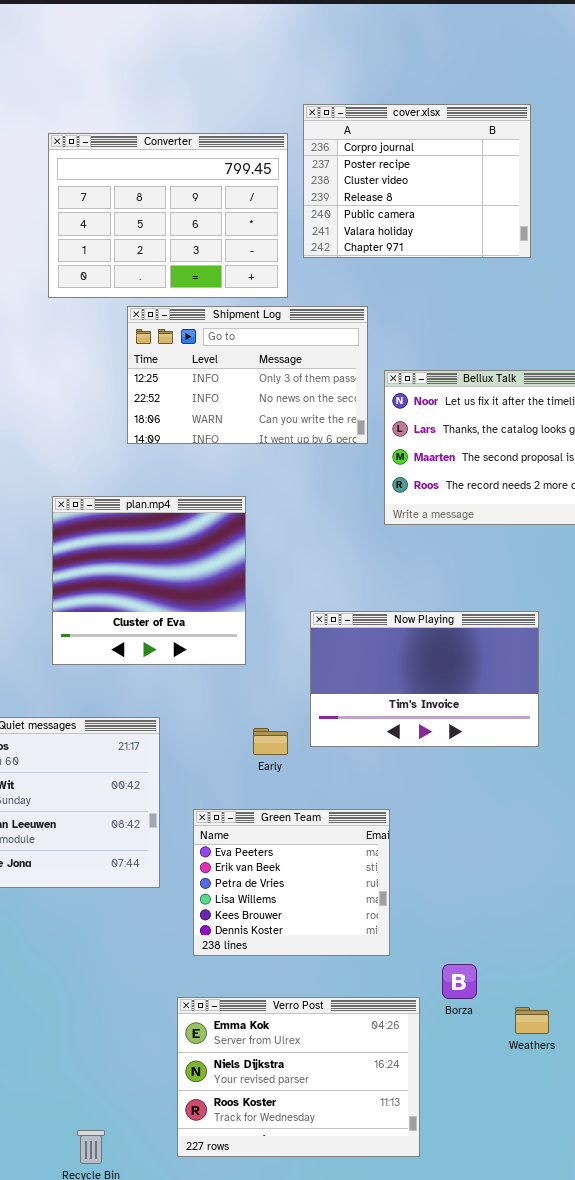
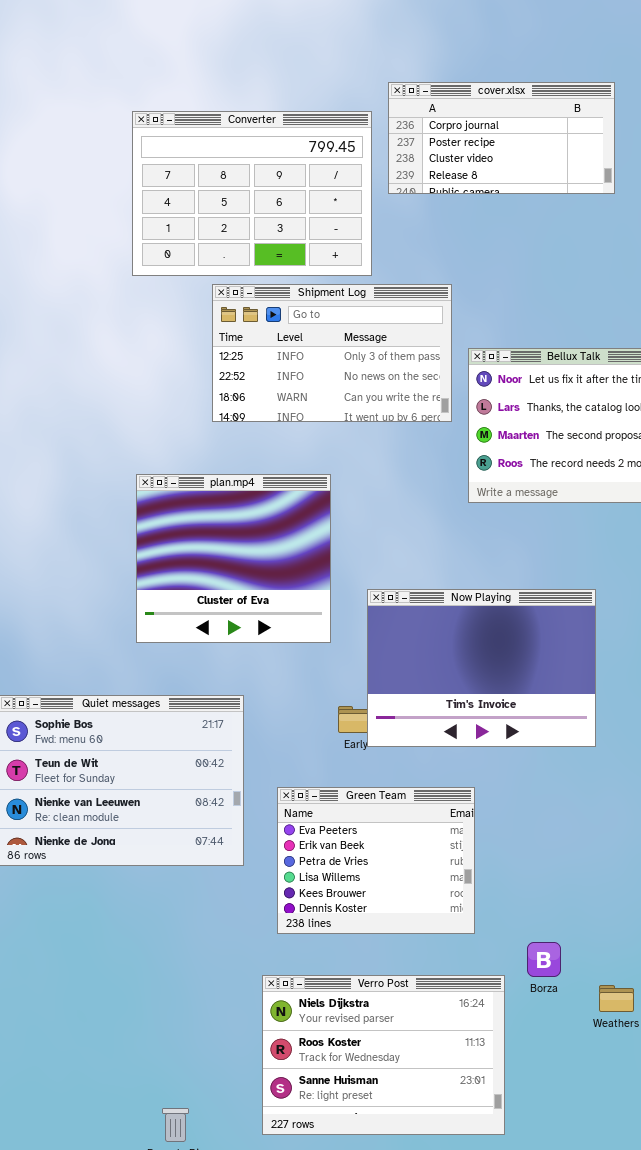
cover.xlsx: [303,104,531,258] -> [388,82,615,194], resized
Now Playing: [310,611,539,747] -> [367,589,596,747], moved, resized
Verro Post: [177,997,420,1157] -> [262,975,505,1135], scrolled down 1 row

